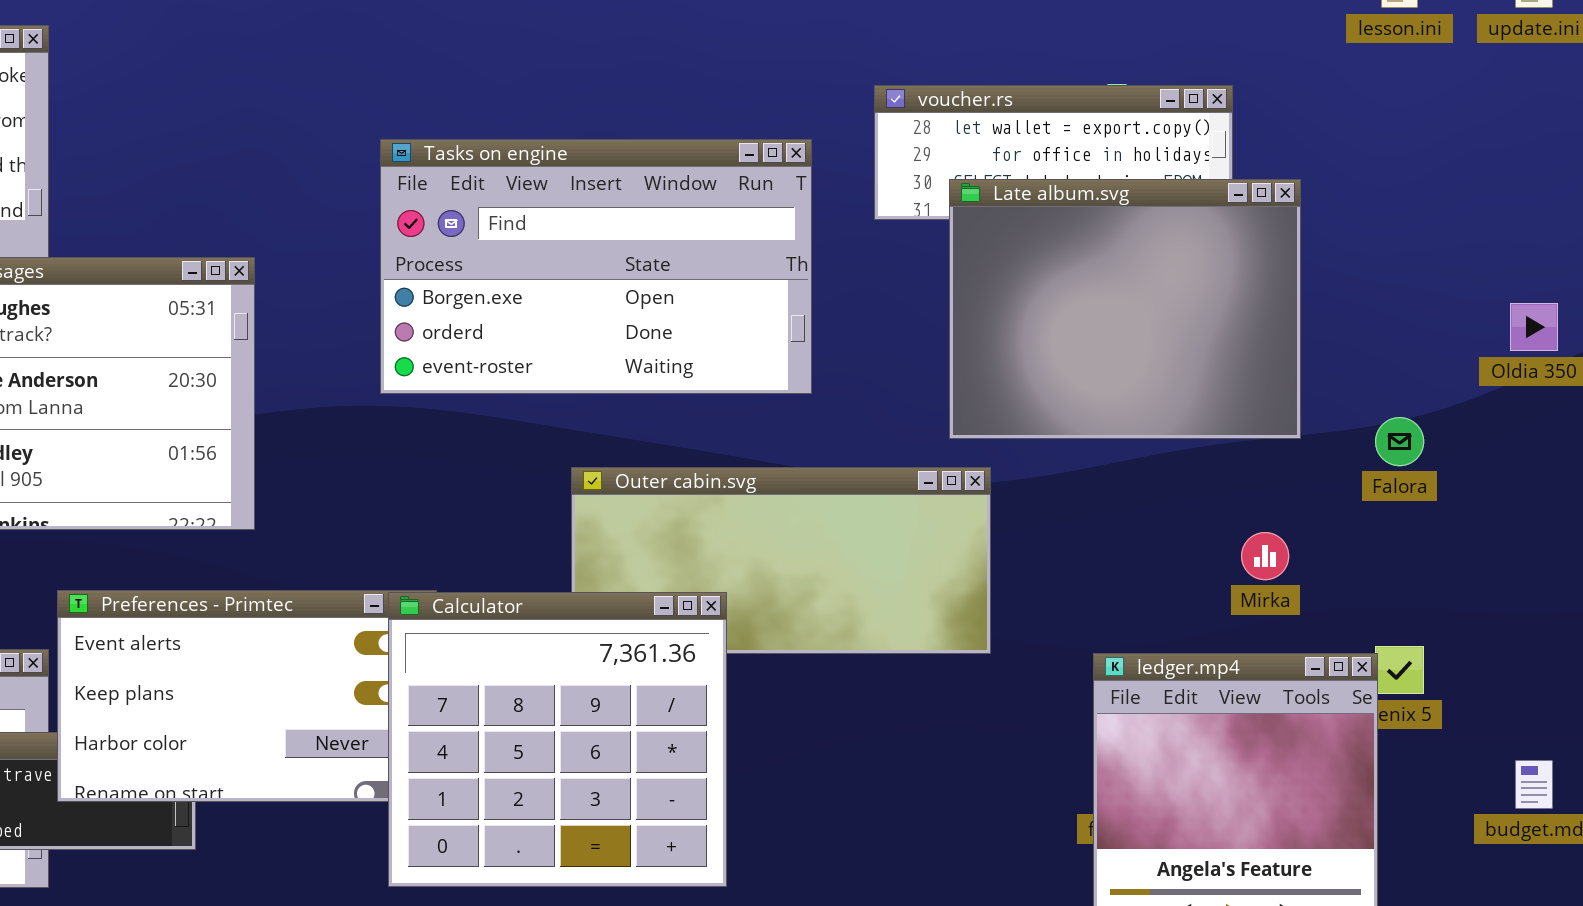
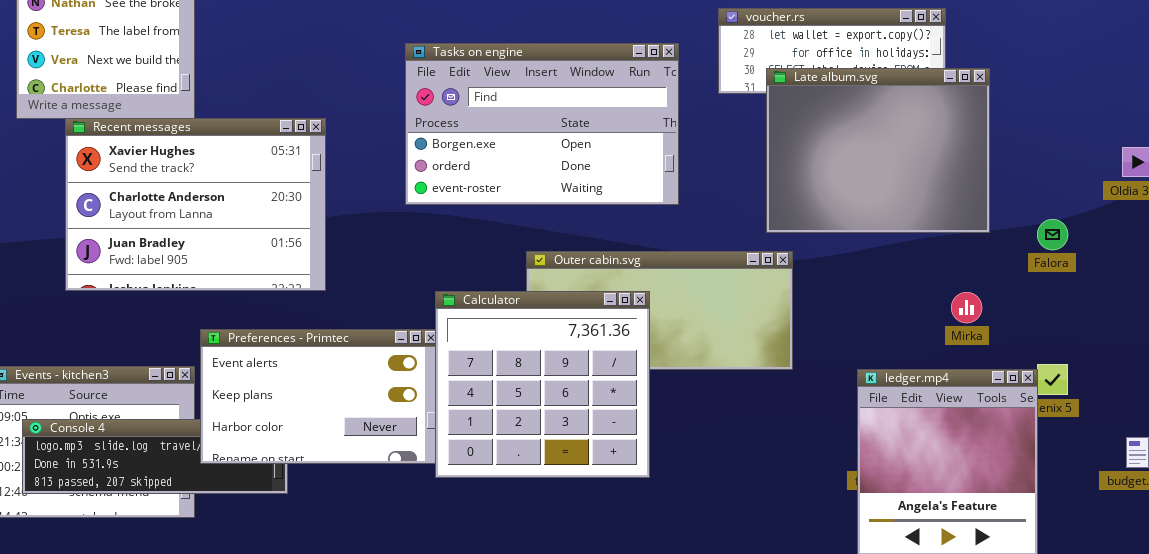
Calculator: [388,592,727,887] -> [435,291,650,478], moved

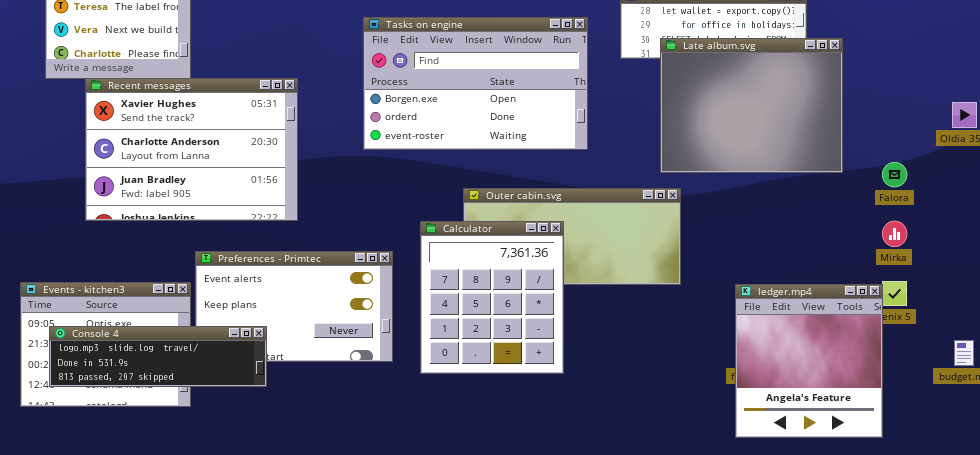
Calculator: [435,291,650,478] -> [420,221,564,374], resized
Mirka: [951,292,982,323] -> [882,221,907,247], moved
Console 4: [22,419,288,494] -> [49,326,267,387], raised

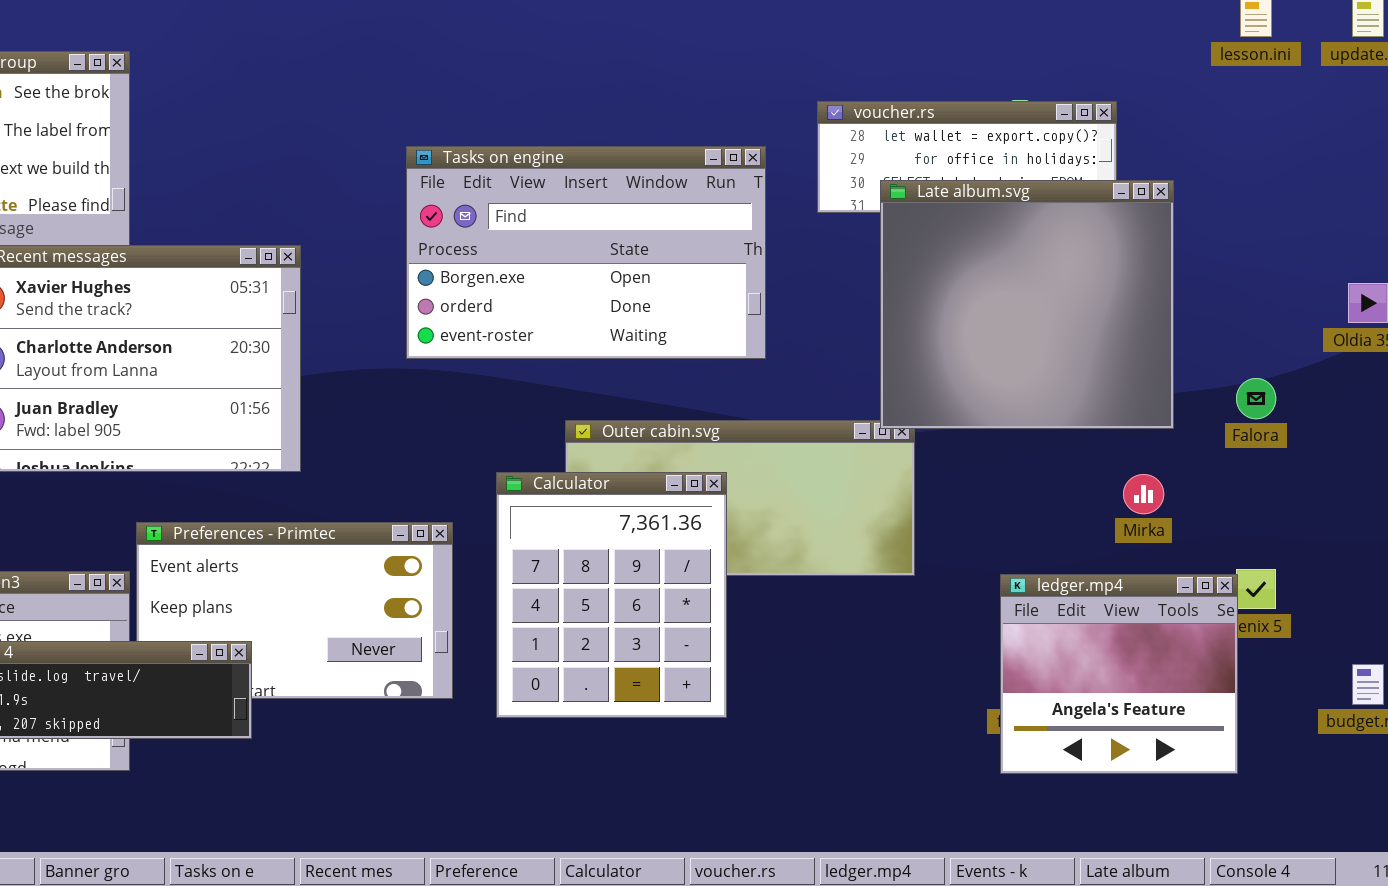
Late album.svg: [660,38,843,173] -> [880,180,1174,429], resized
Mirka: [882,221,907,247] -> [1123,474,1164,514], moved
ledger.mp4: [735,284,883,438] -> [1000,574,1238,774], resized

